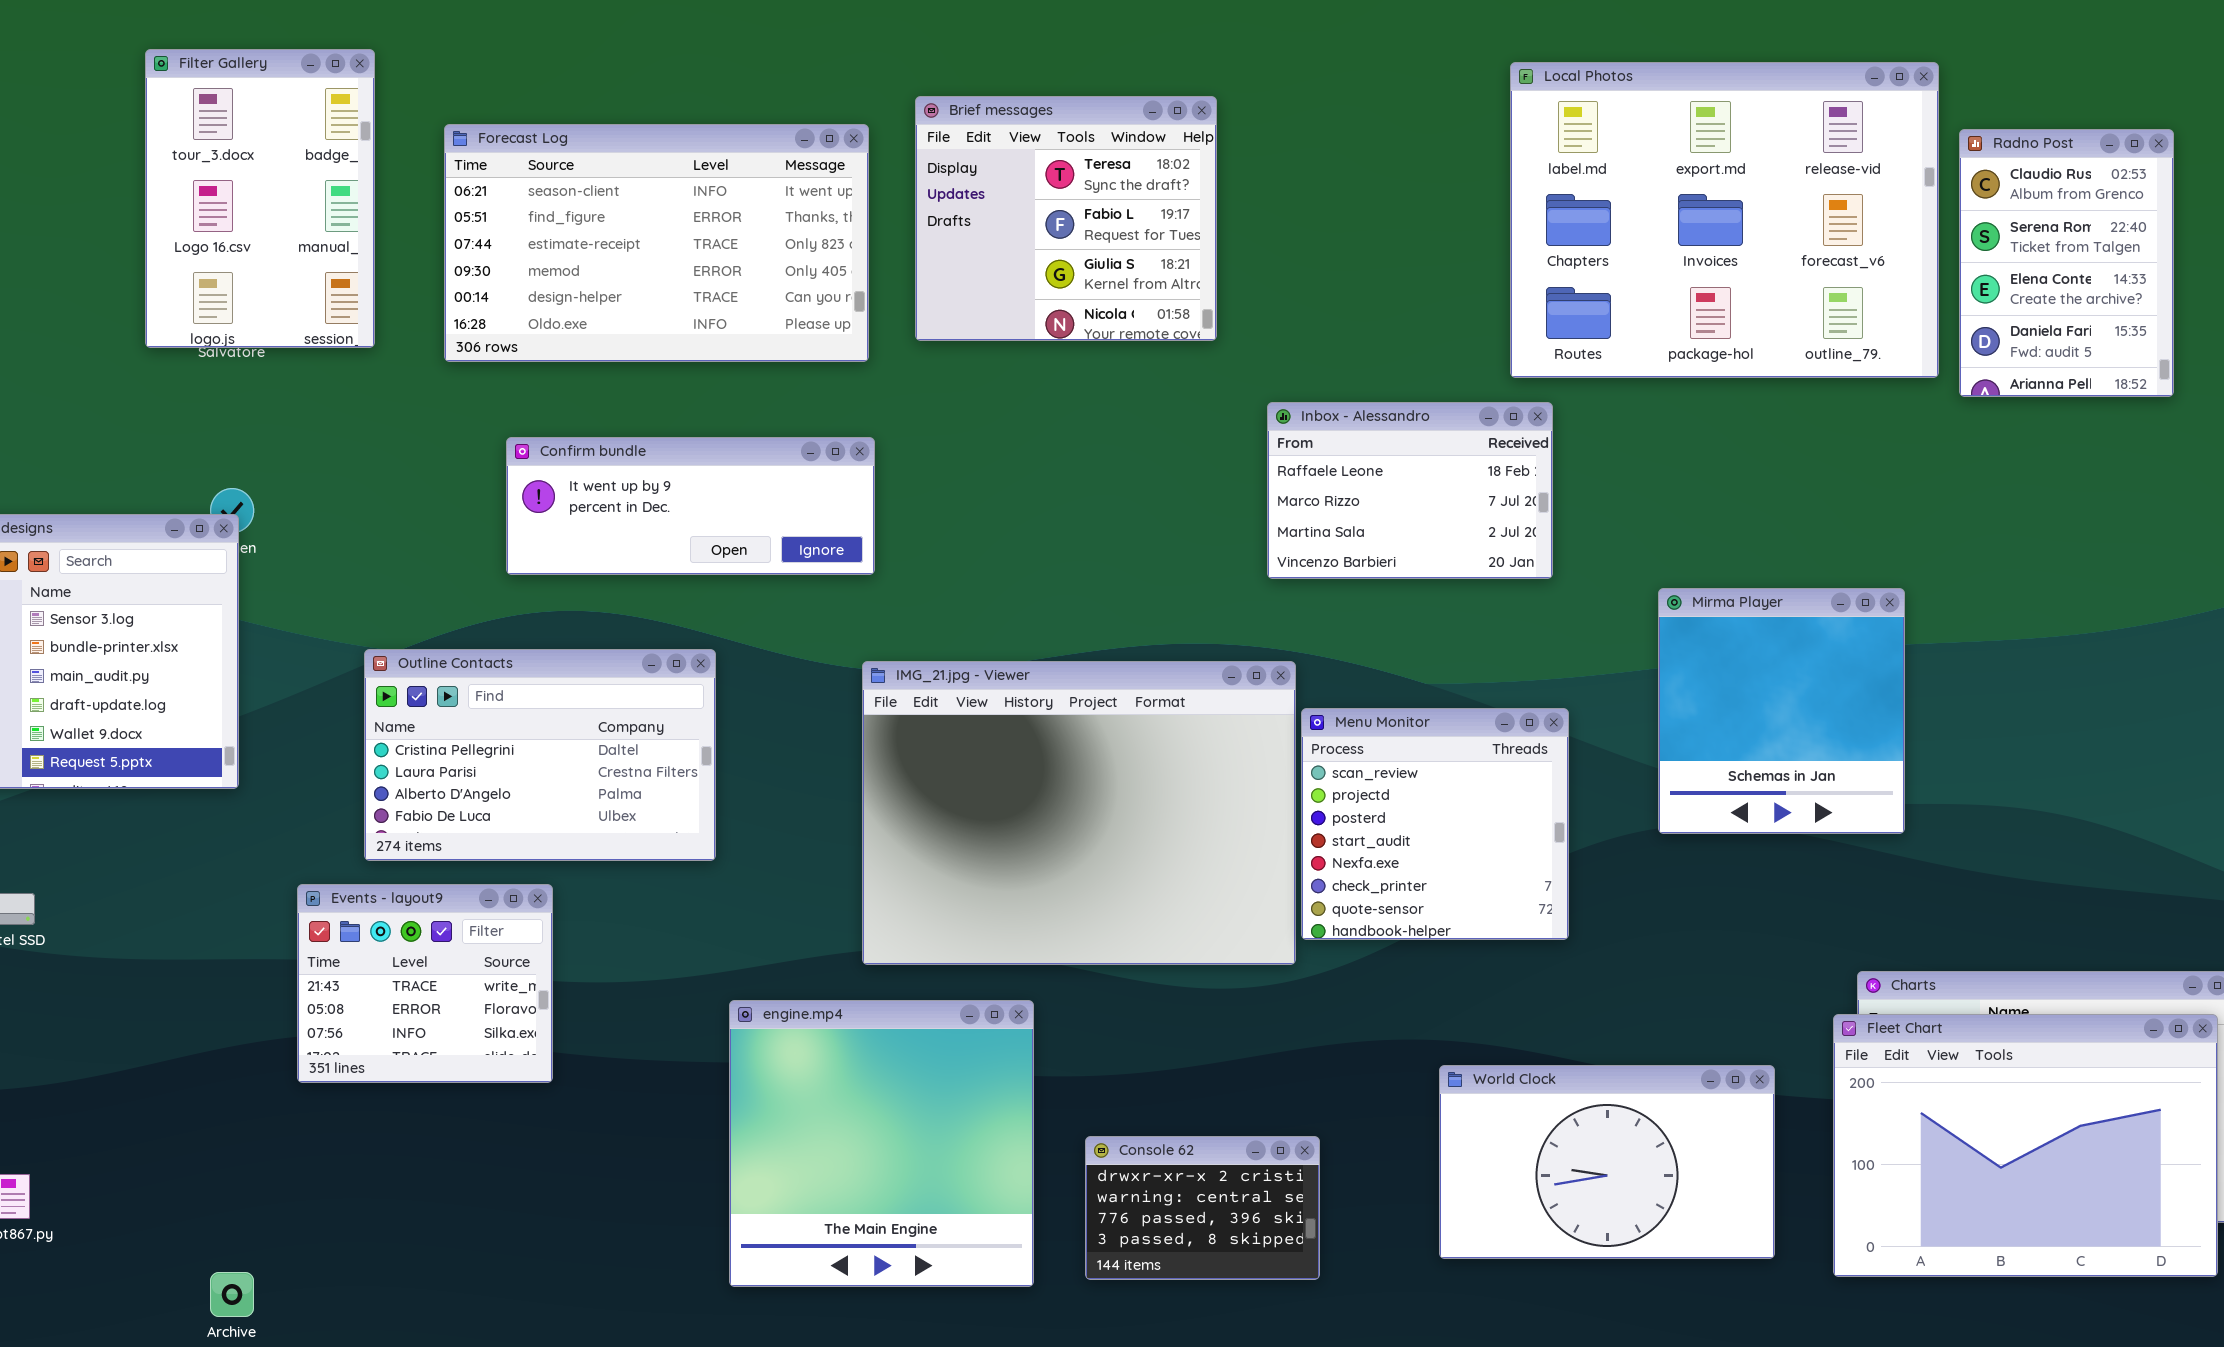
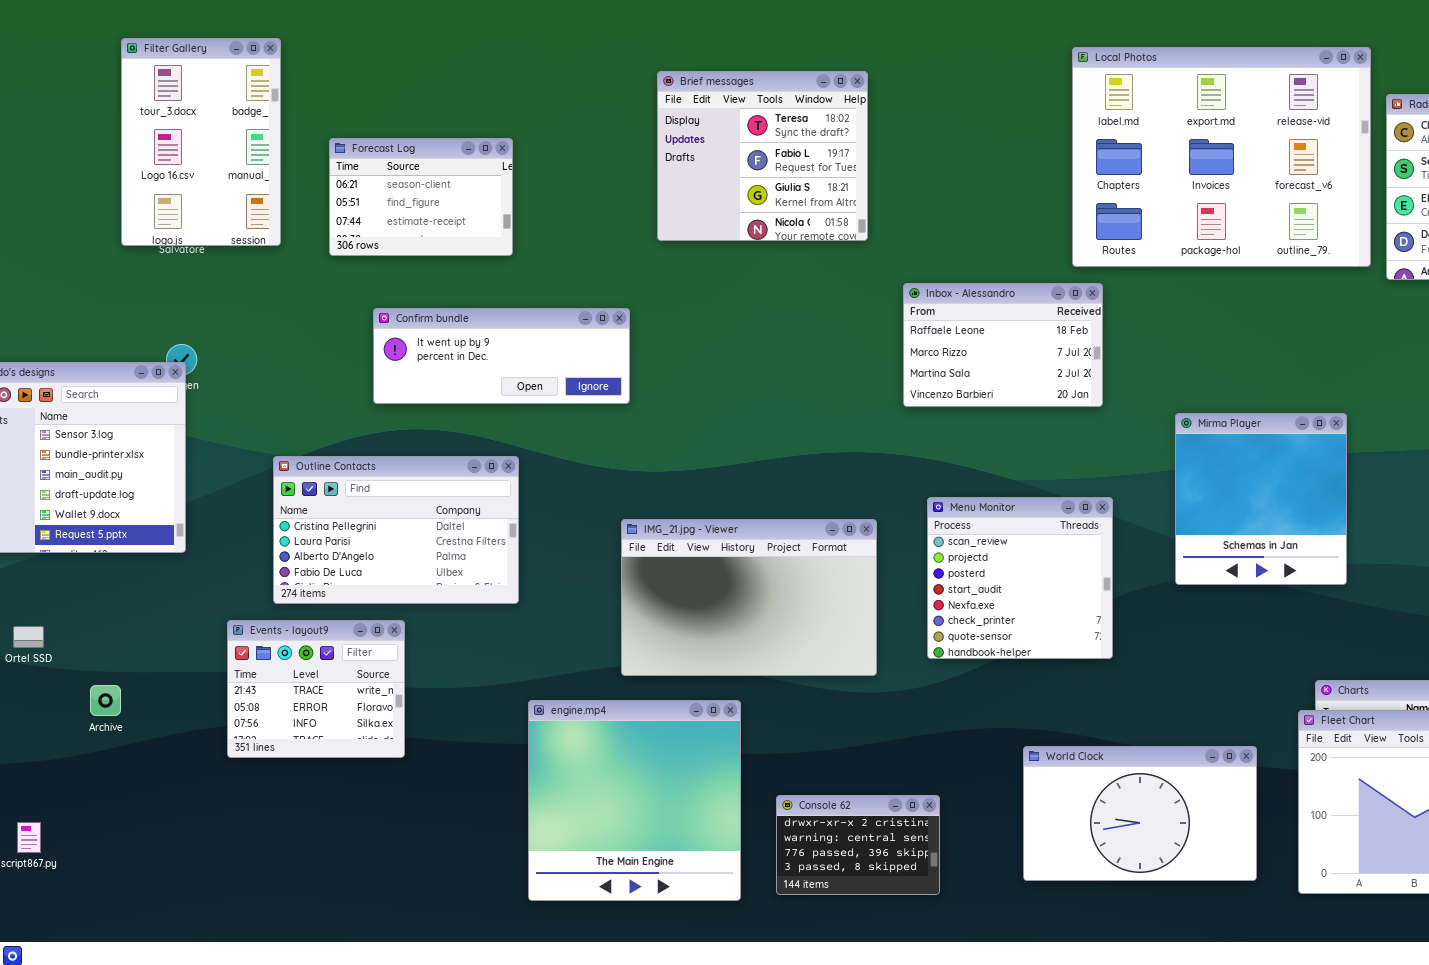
Forecast Log: [444,124,869,362] -> [329,138,513,256], resized
IMG_21.jpg - Viewer: [862,661,1296,965] -> [621,519,877,676], resized
Archive: [210,1272,254,1317] -> [90,685,121,716], moved

